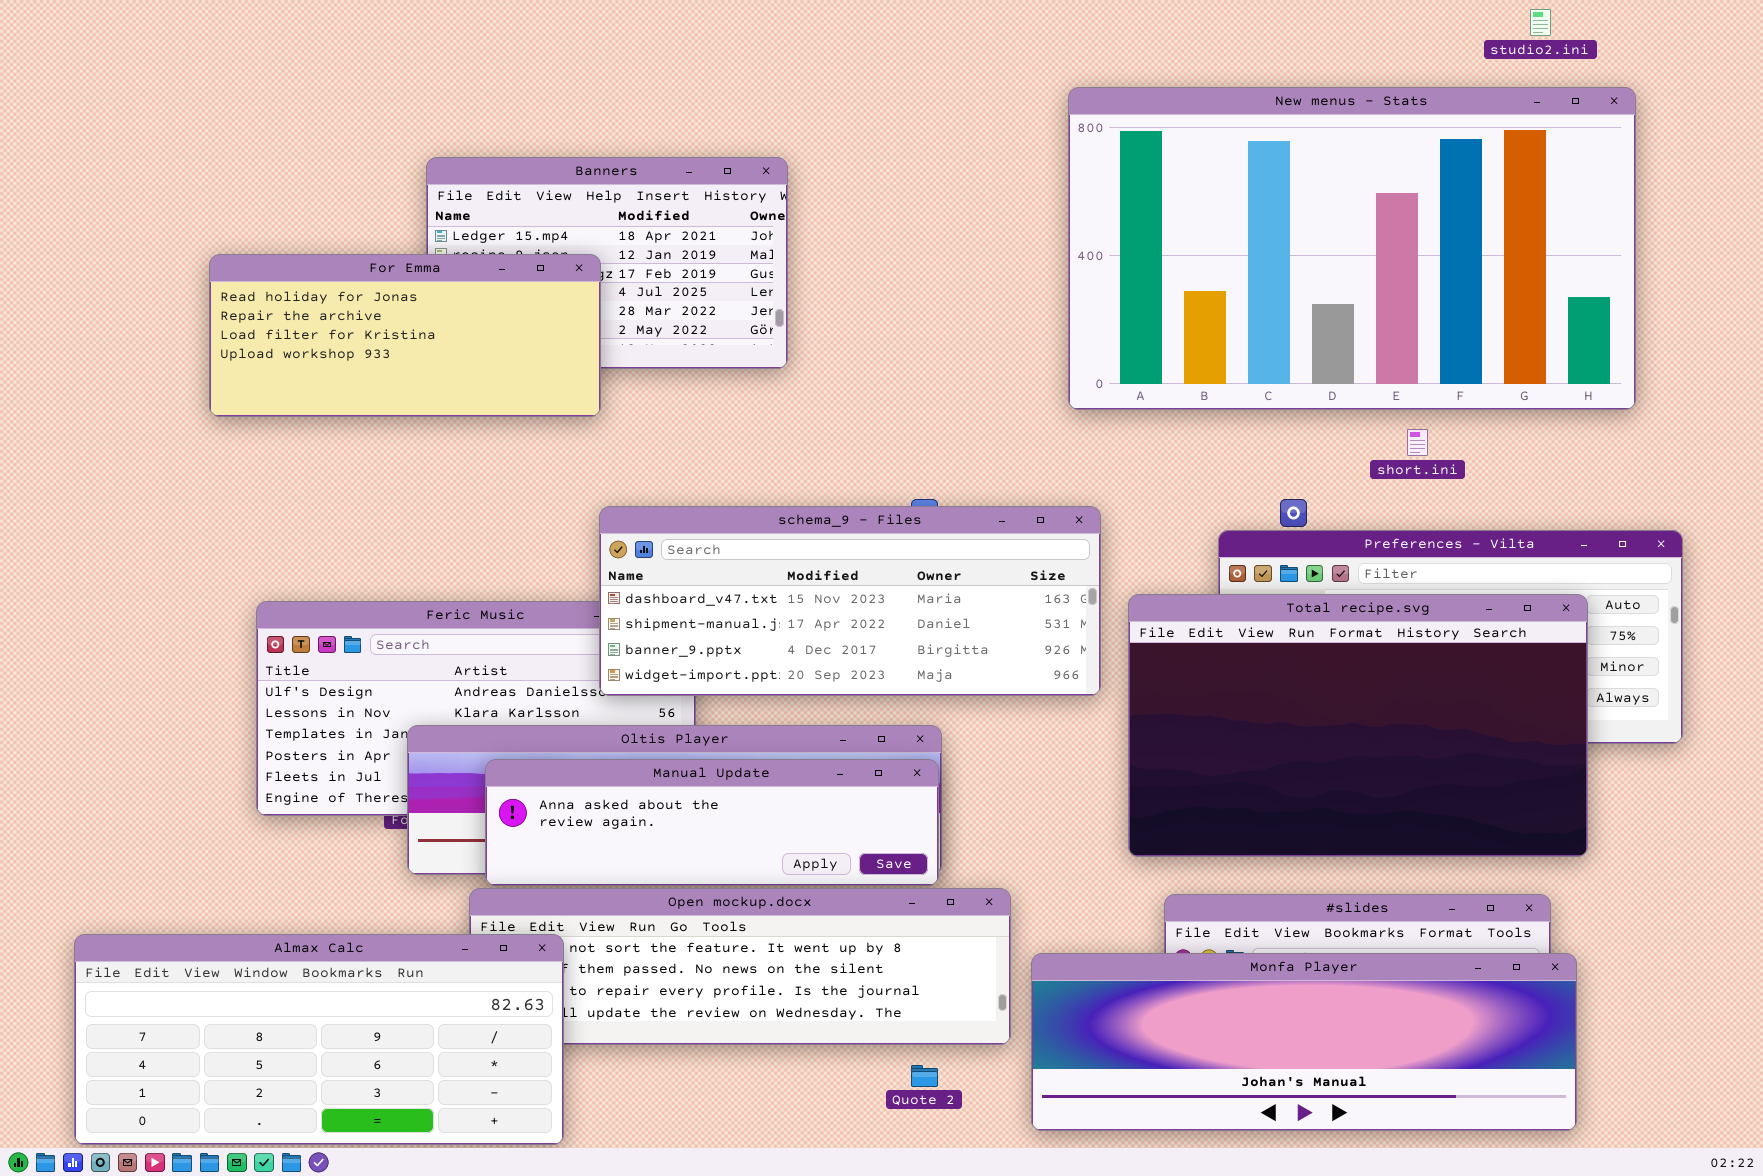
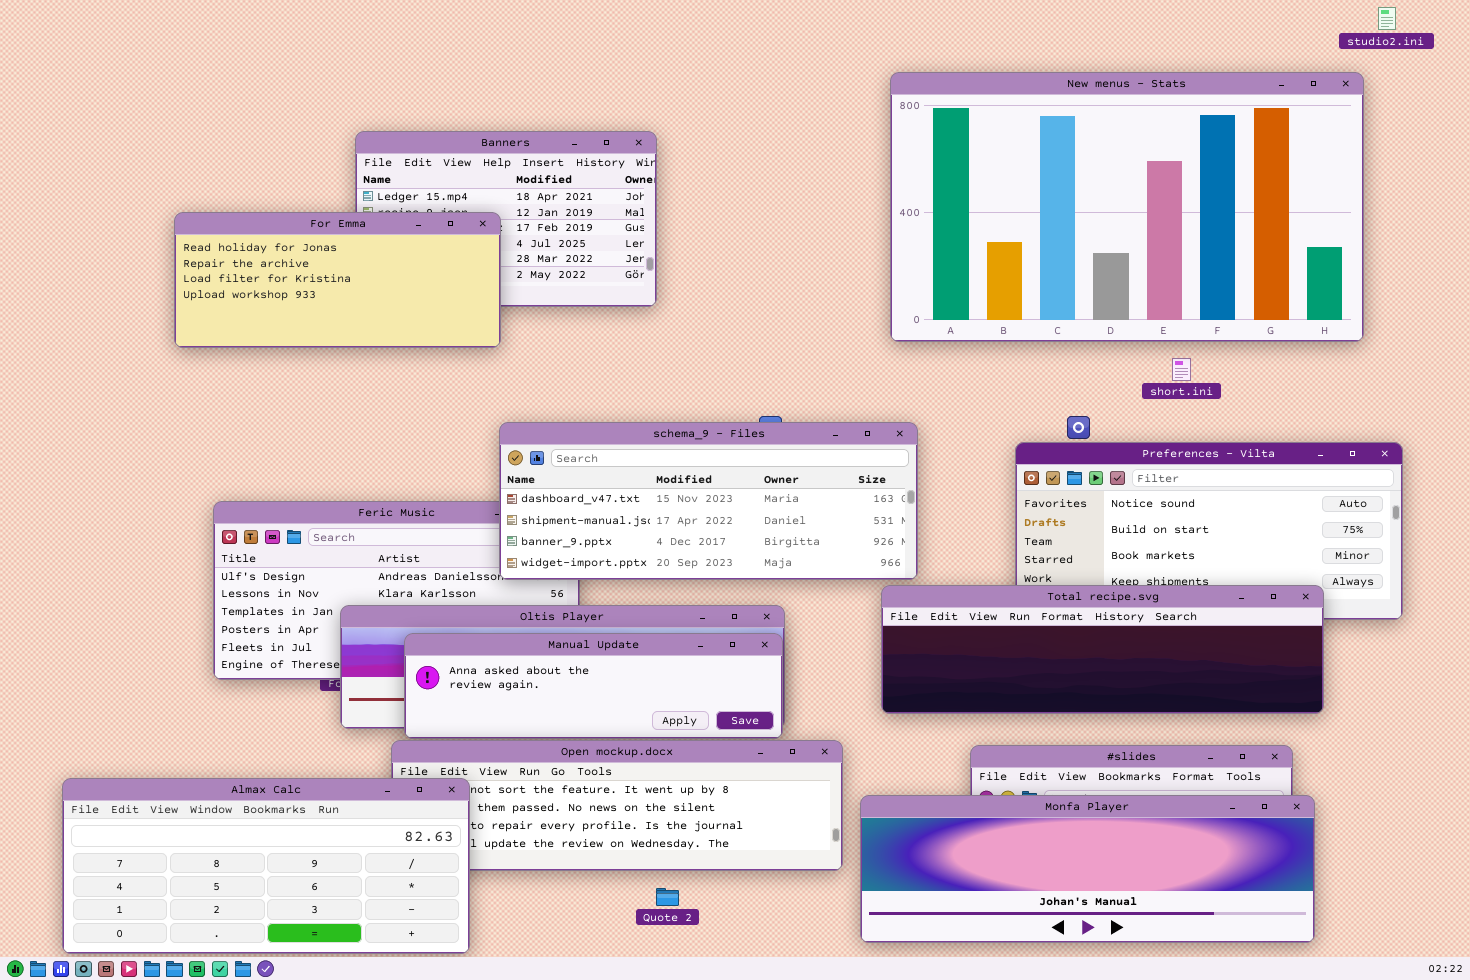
studio2.ini: [1530,9,1551,36] -> [1378,7,1396,30], moved
Total recipe.svg: [1128,594,1588,857] -> [881,585,1324,714], resized
Quote 2: [911,1065,938,1087] -> [656,888,679,906], moved

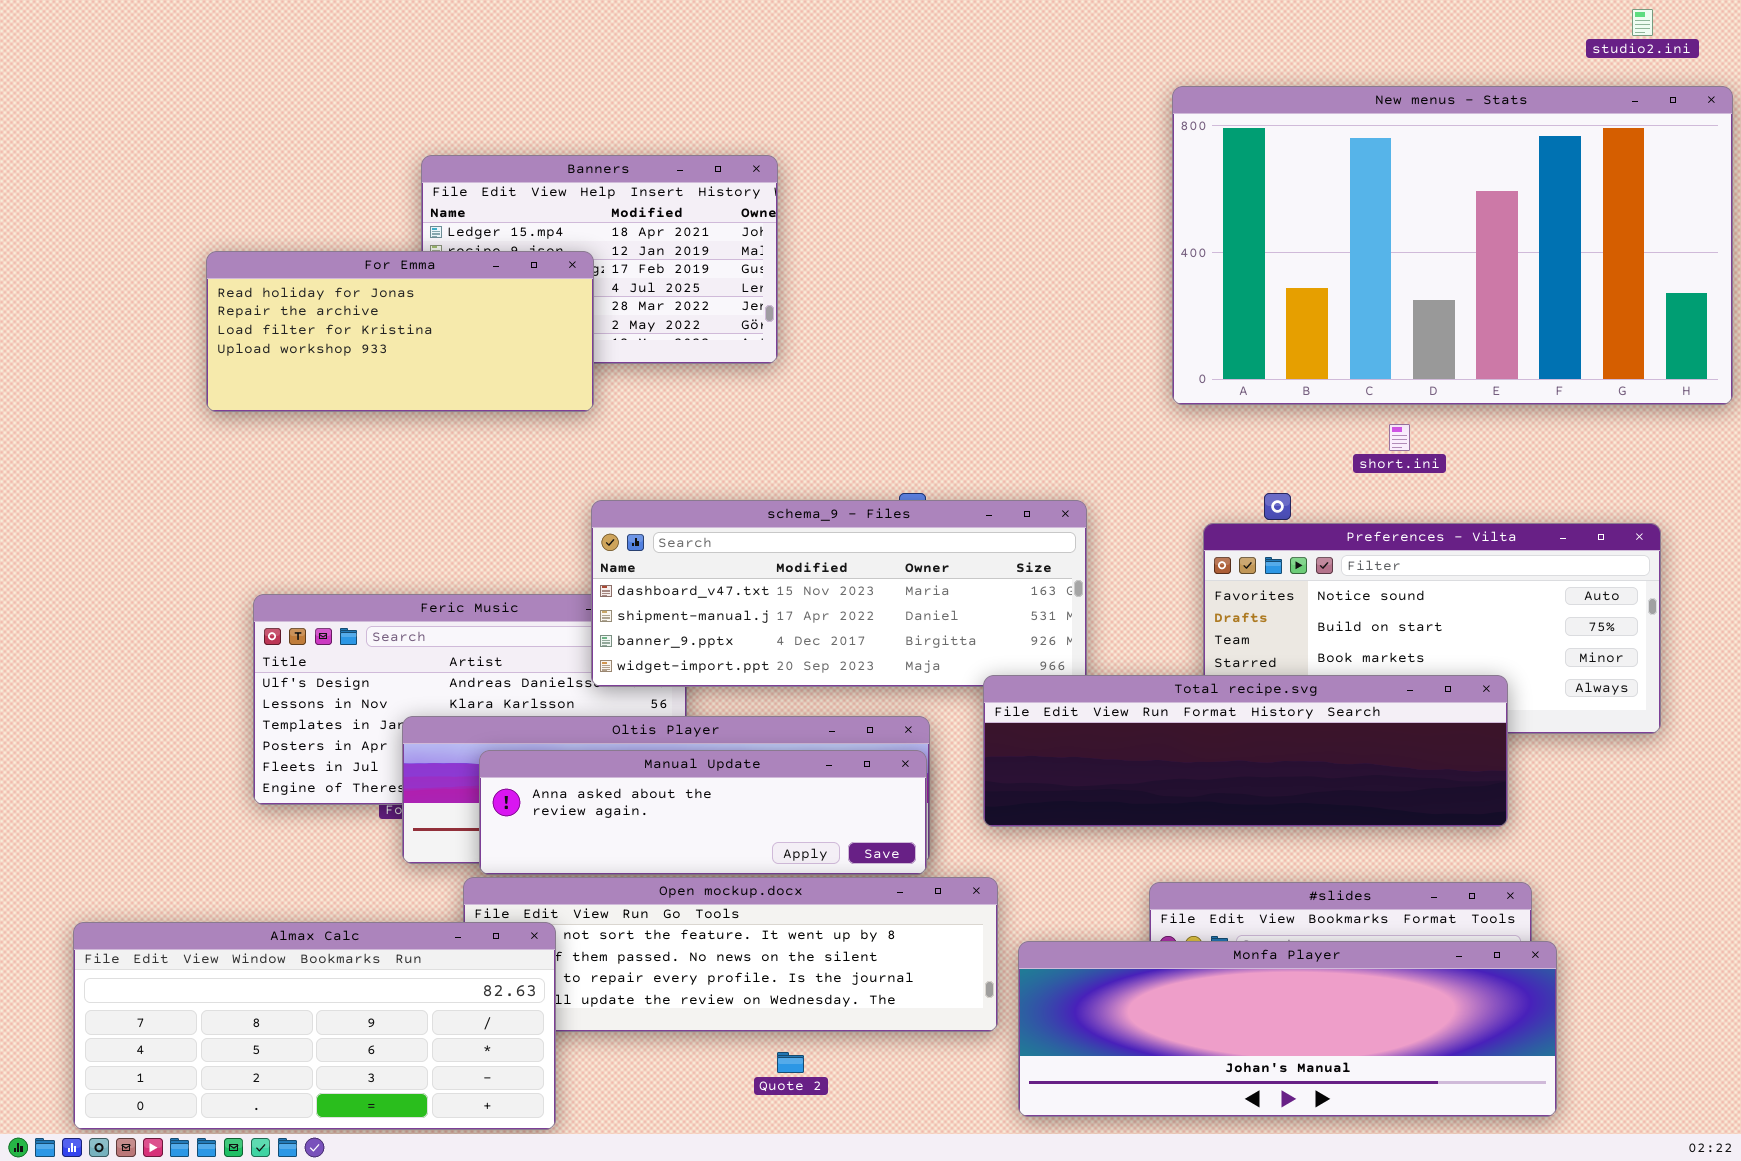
New menus - Stats: [890,72,1364,342] -> [1172,86,1733,405], moved
Total recipe.svg: [881,585,1324,714] -> [983,675,1508,827], moved

